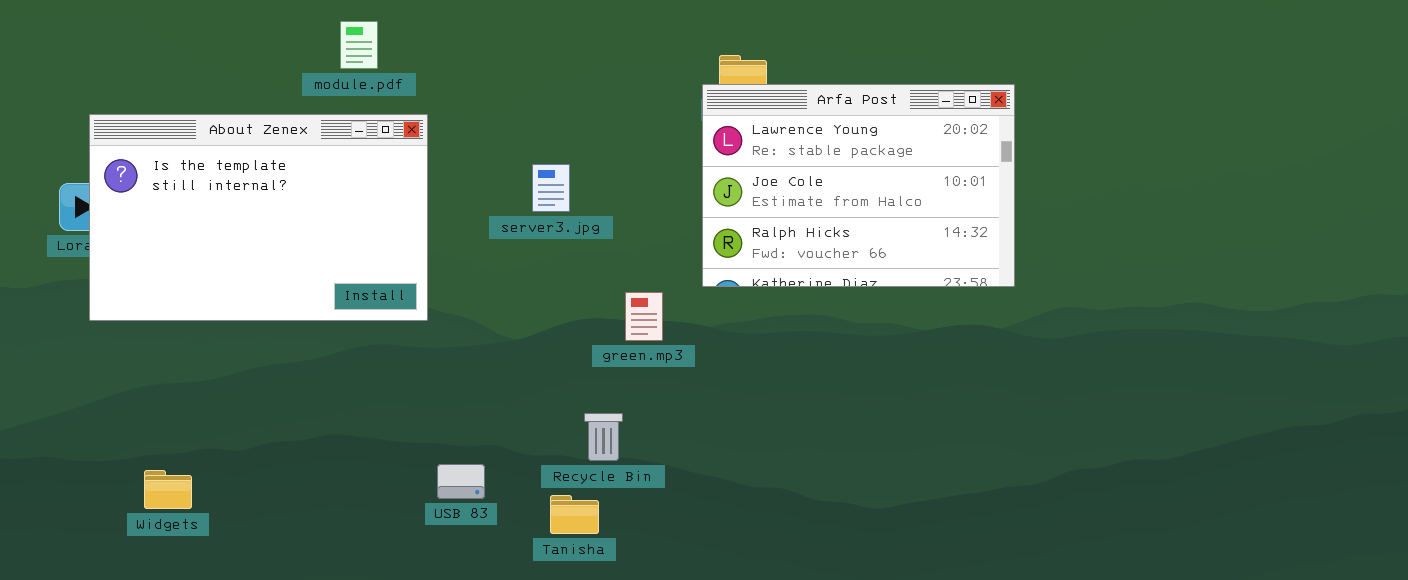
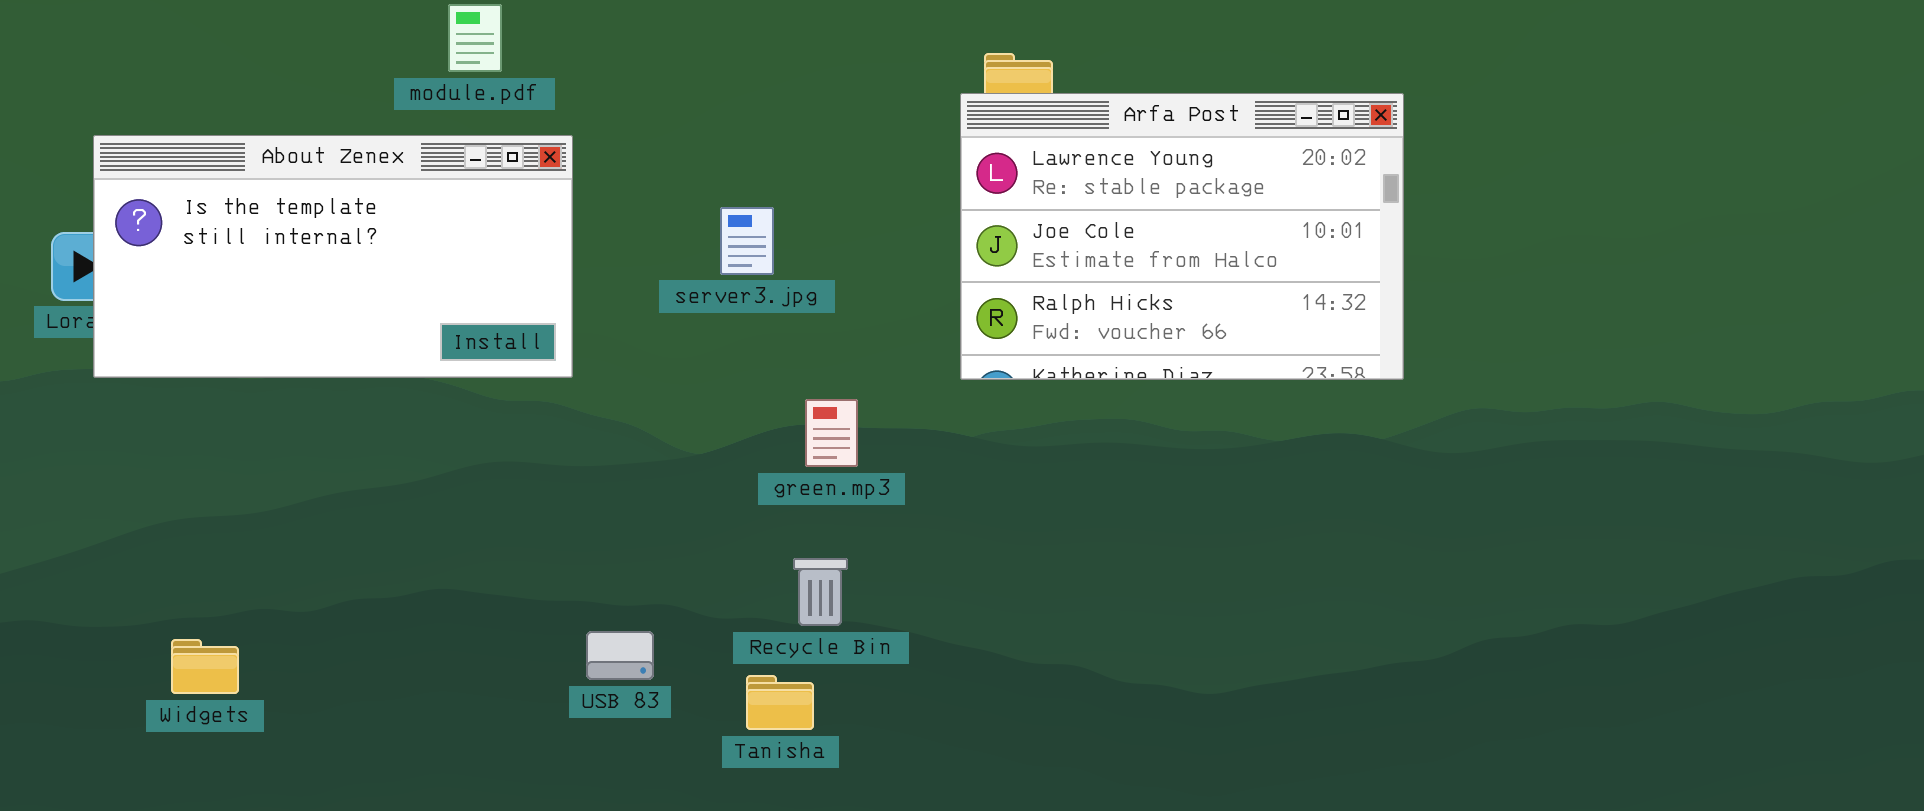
About Zenex: [89,114,428,321] -> [93,135,573,378], resized
green.mp3: [625,292,663,341] -> [805,399,858,467], moved

